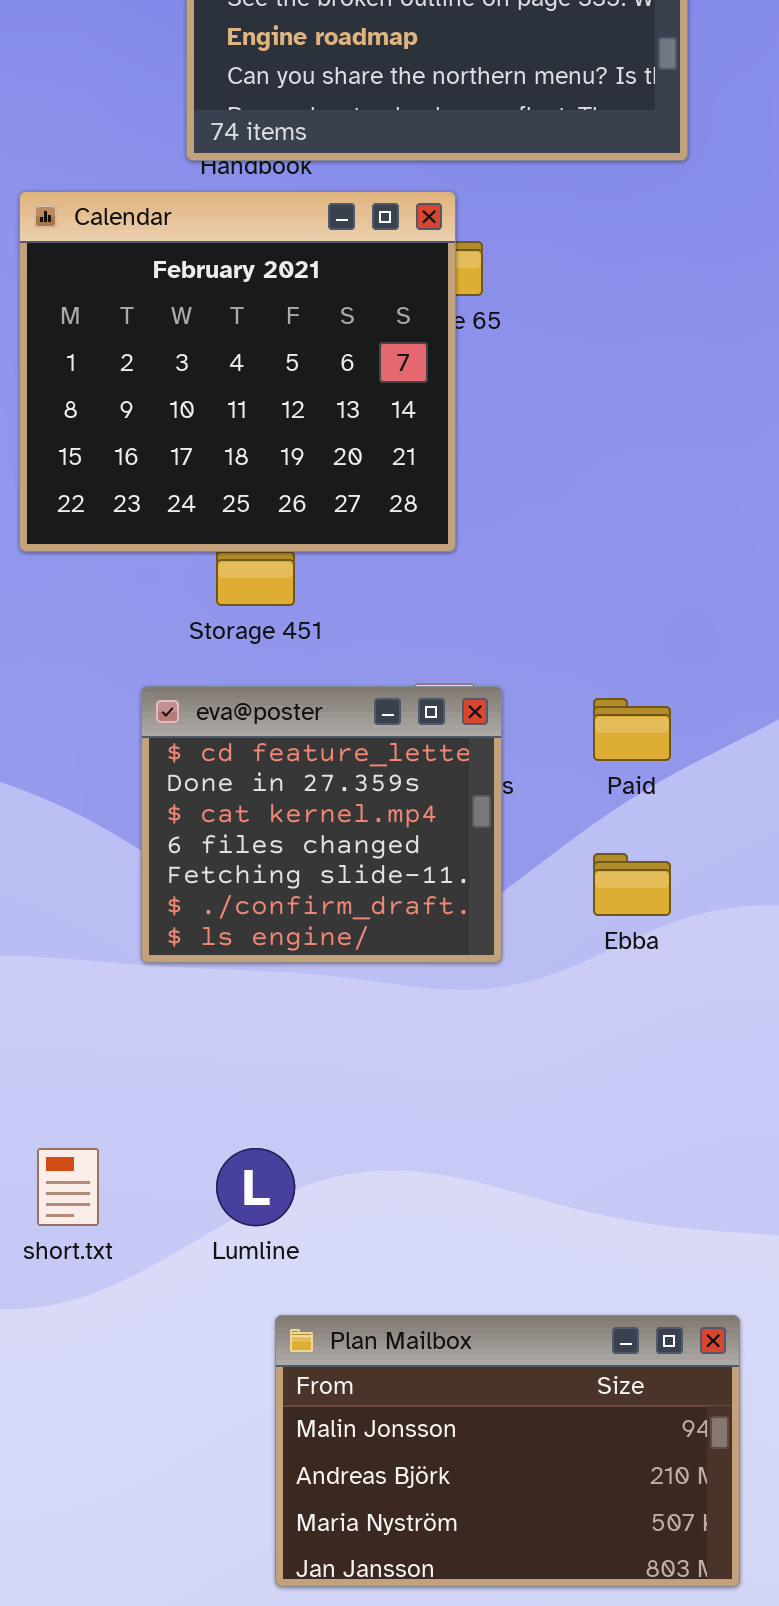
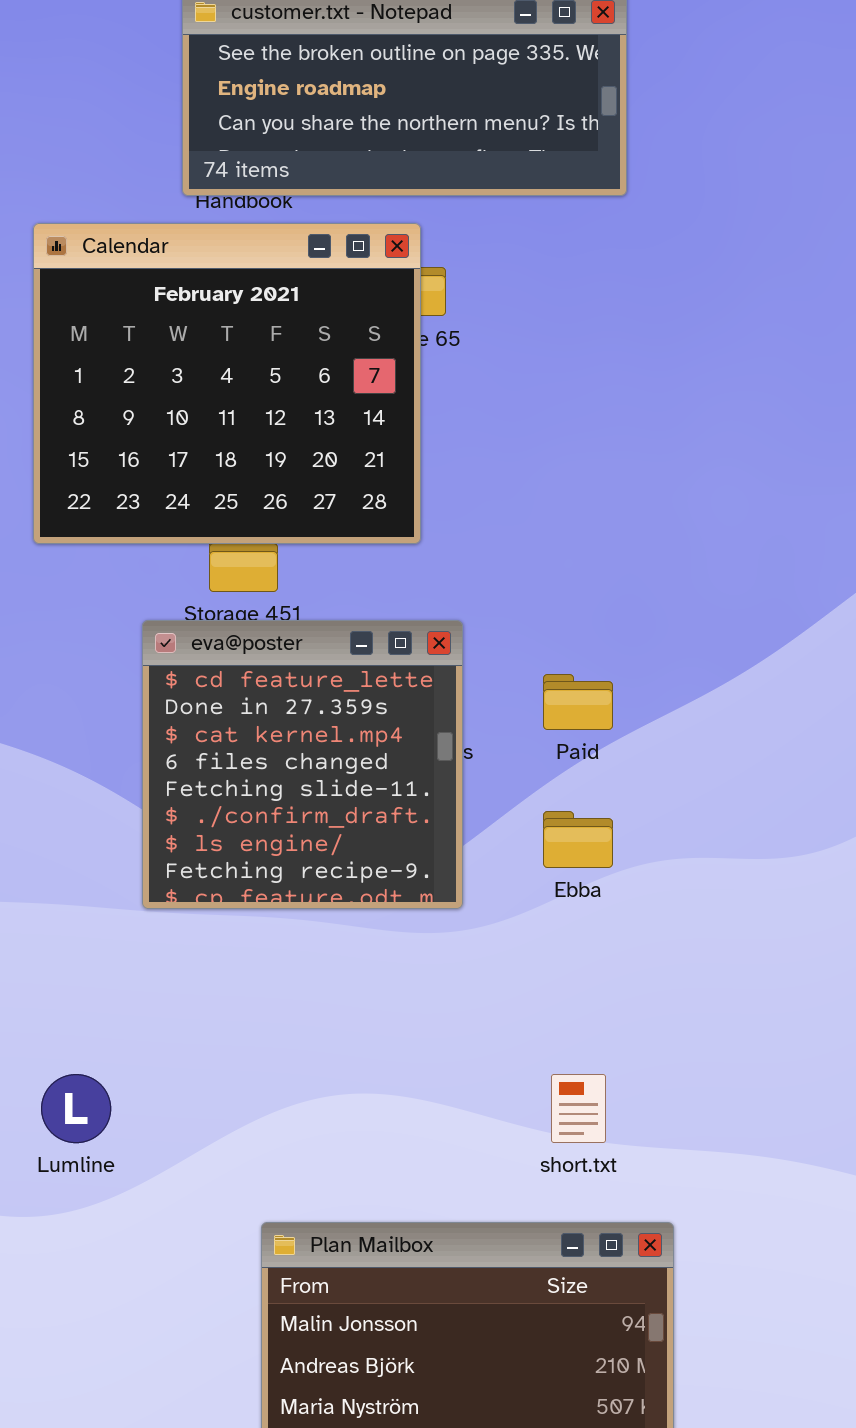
eva@poster: [141,686,502,963] -> [142,620,463,909], resized
short.txt: [37,1148,99,1226] -> [551,1074,606,1143], moved
Lumline: [216,1148,295,1226] -> [41,1074,111,1143], moved

